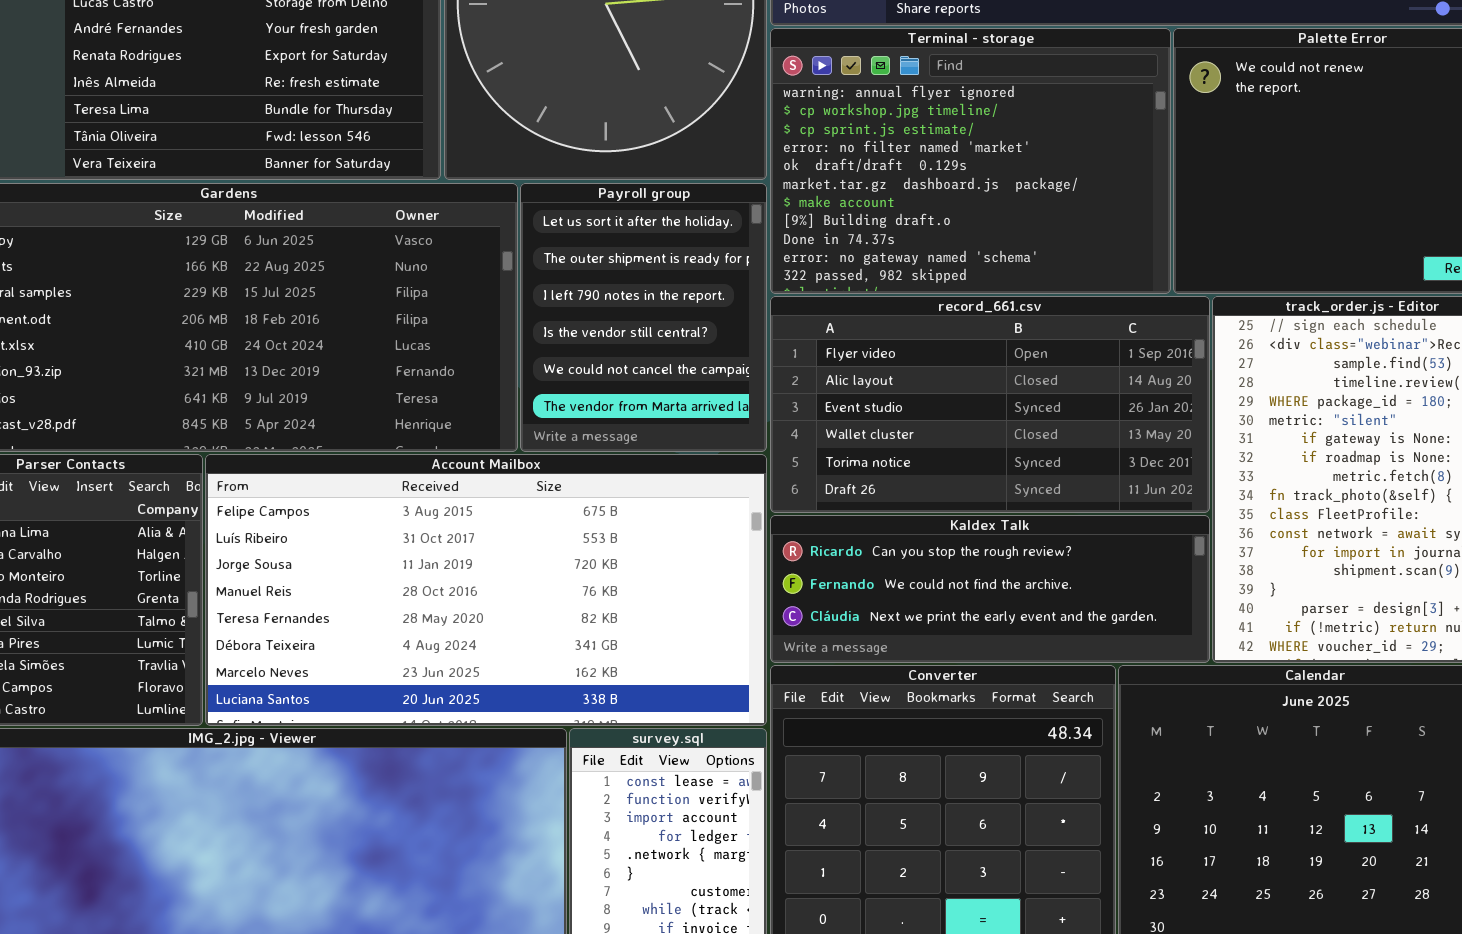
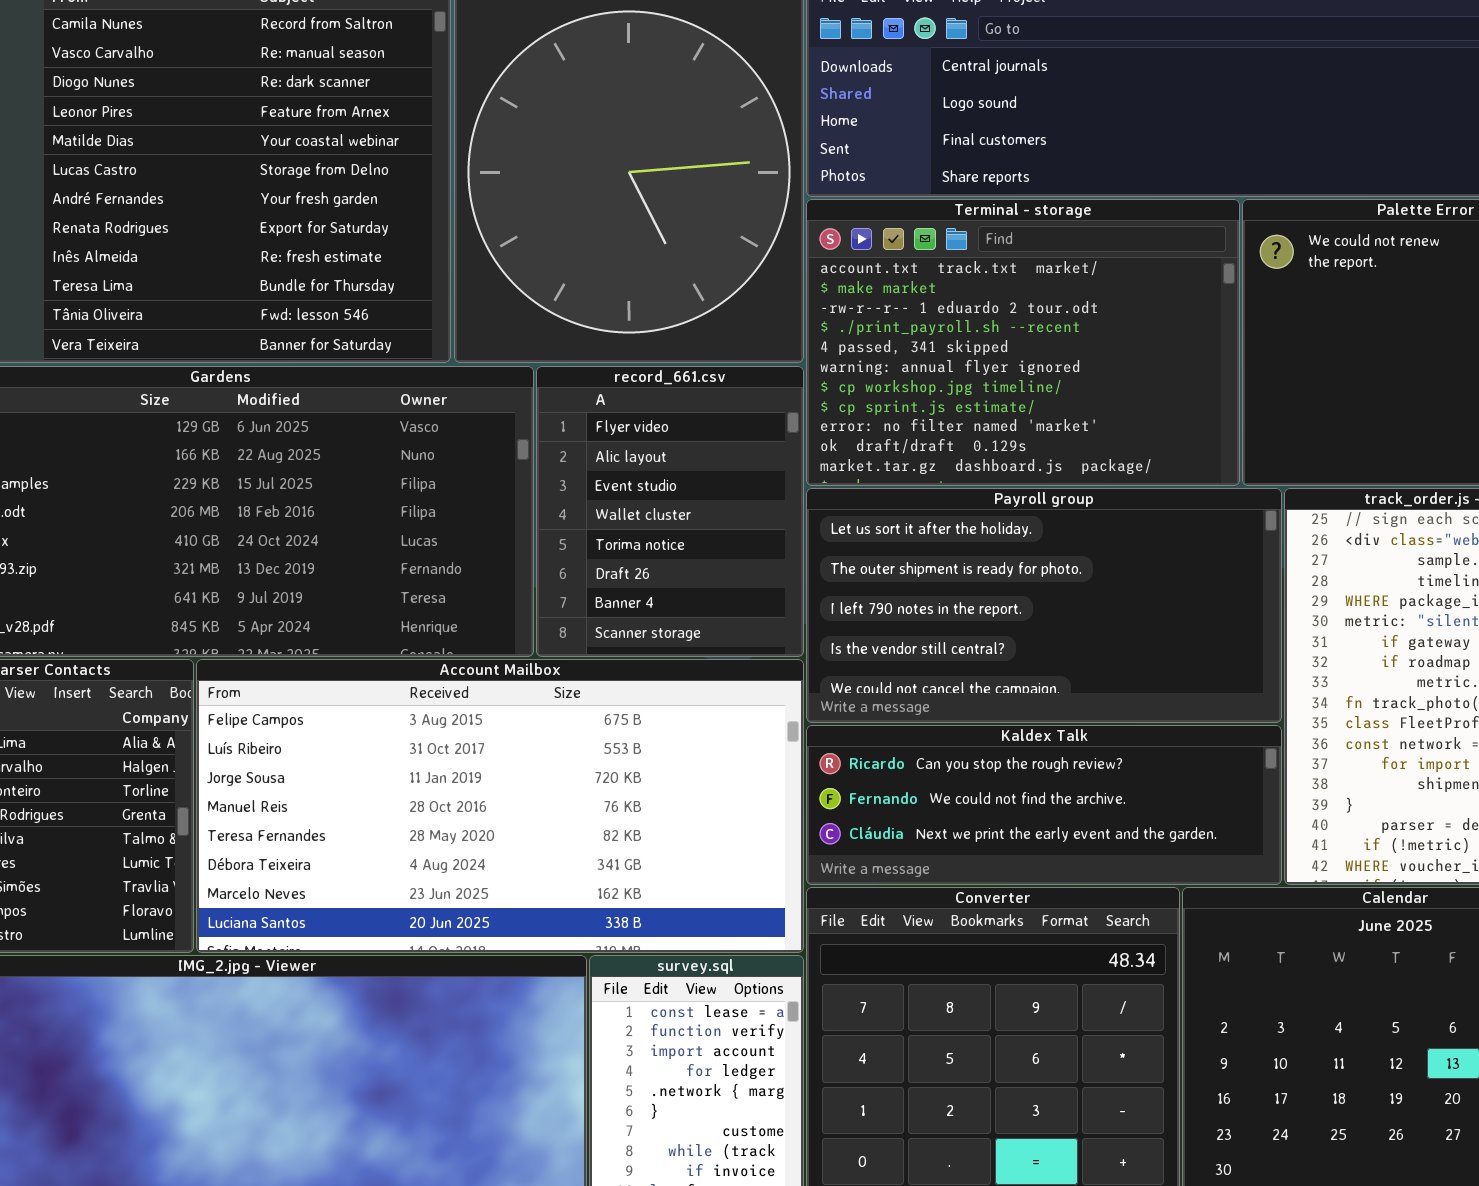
Terminal - storage: [770,28,1171,294] -> [806,199,1240,486], scrolled up 5 rows
Payroll group: [520,183,767,452] -> [806,488,1282,723], moved, resized
record_661.csv: [770,296,1210,513] -> [536,366,804,657], moved, resized

